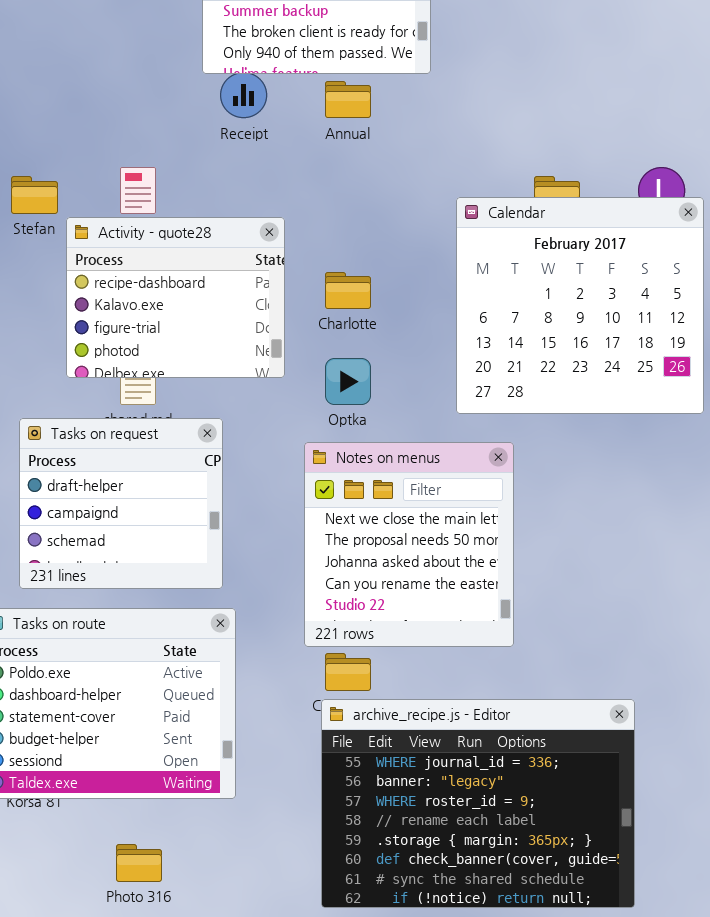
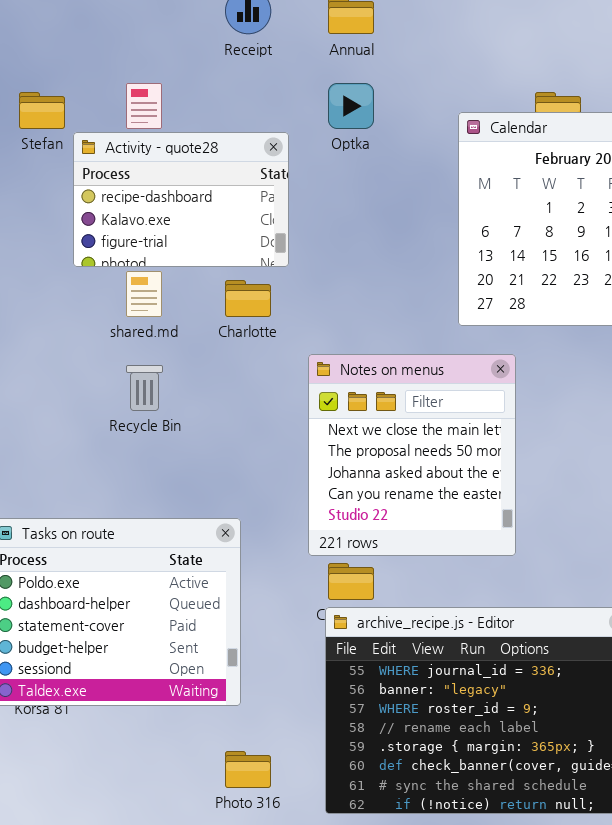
Activity - quote28: [66,217,285,378] -> [73,132,289,267], resized
Charlotte: [325,272,371,309] -> [225,280,271,317], moved
Optka: [325,358,371,405] -> [328,83,374,129], moved
Tasks on request: [19,418,223,589] -> none, closed
Photo 316: [116,844,162,882] -> [225,751,271,788], moved

